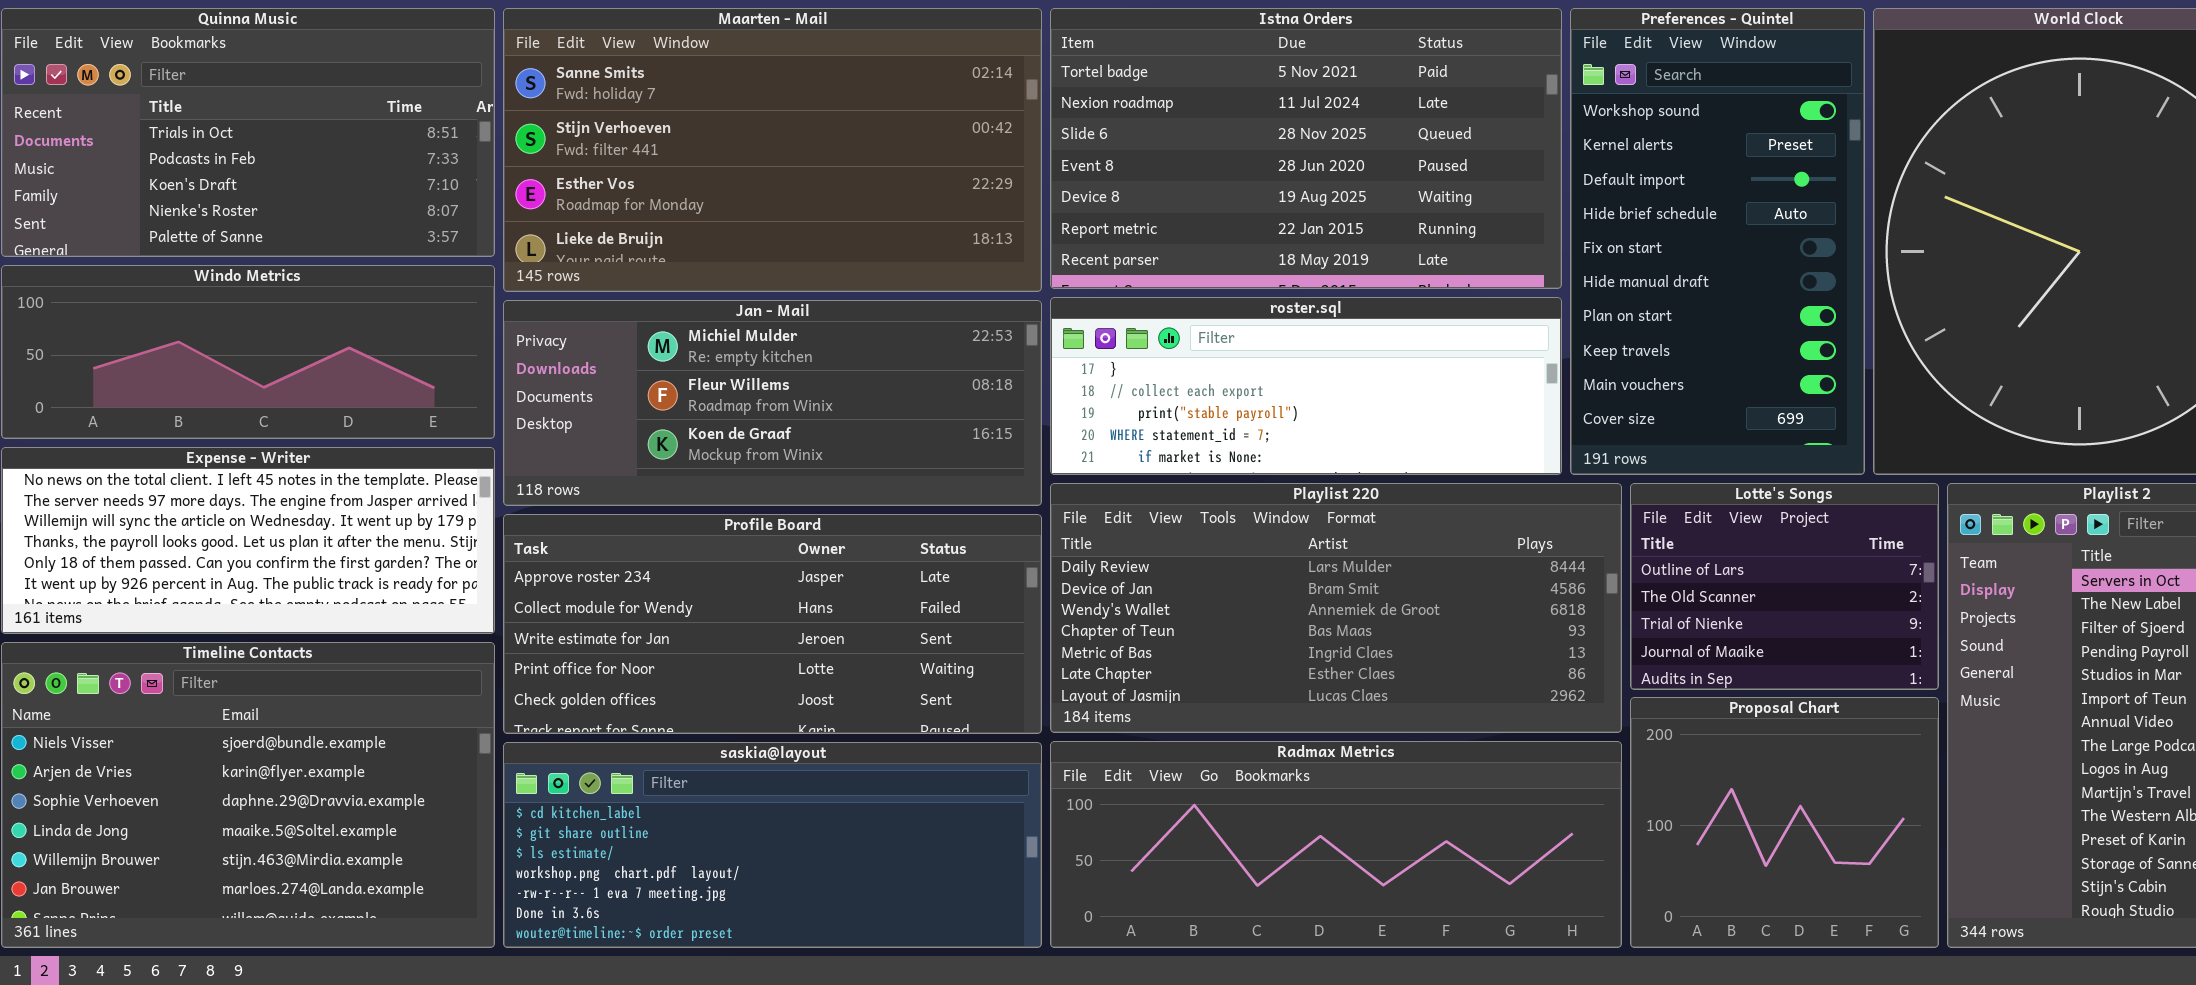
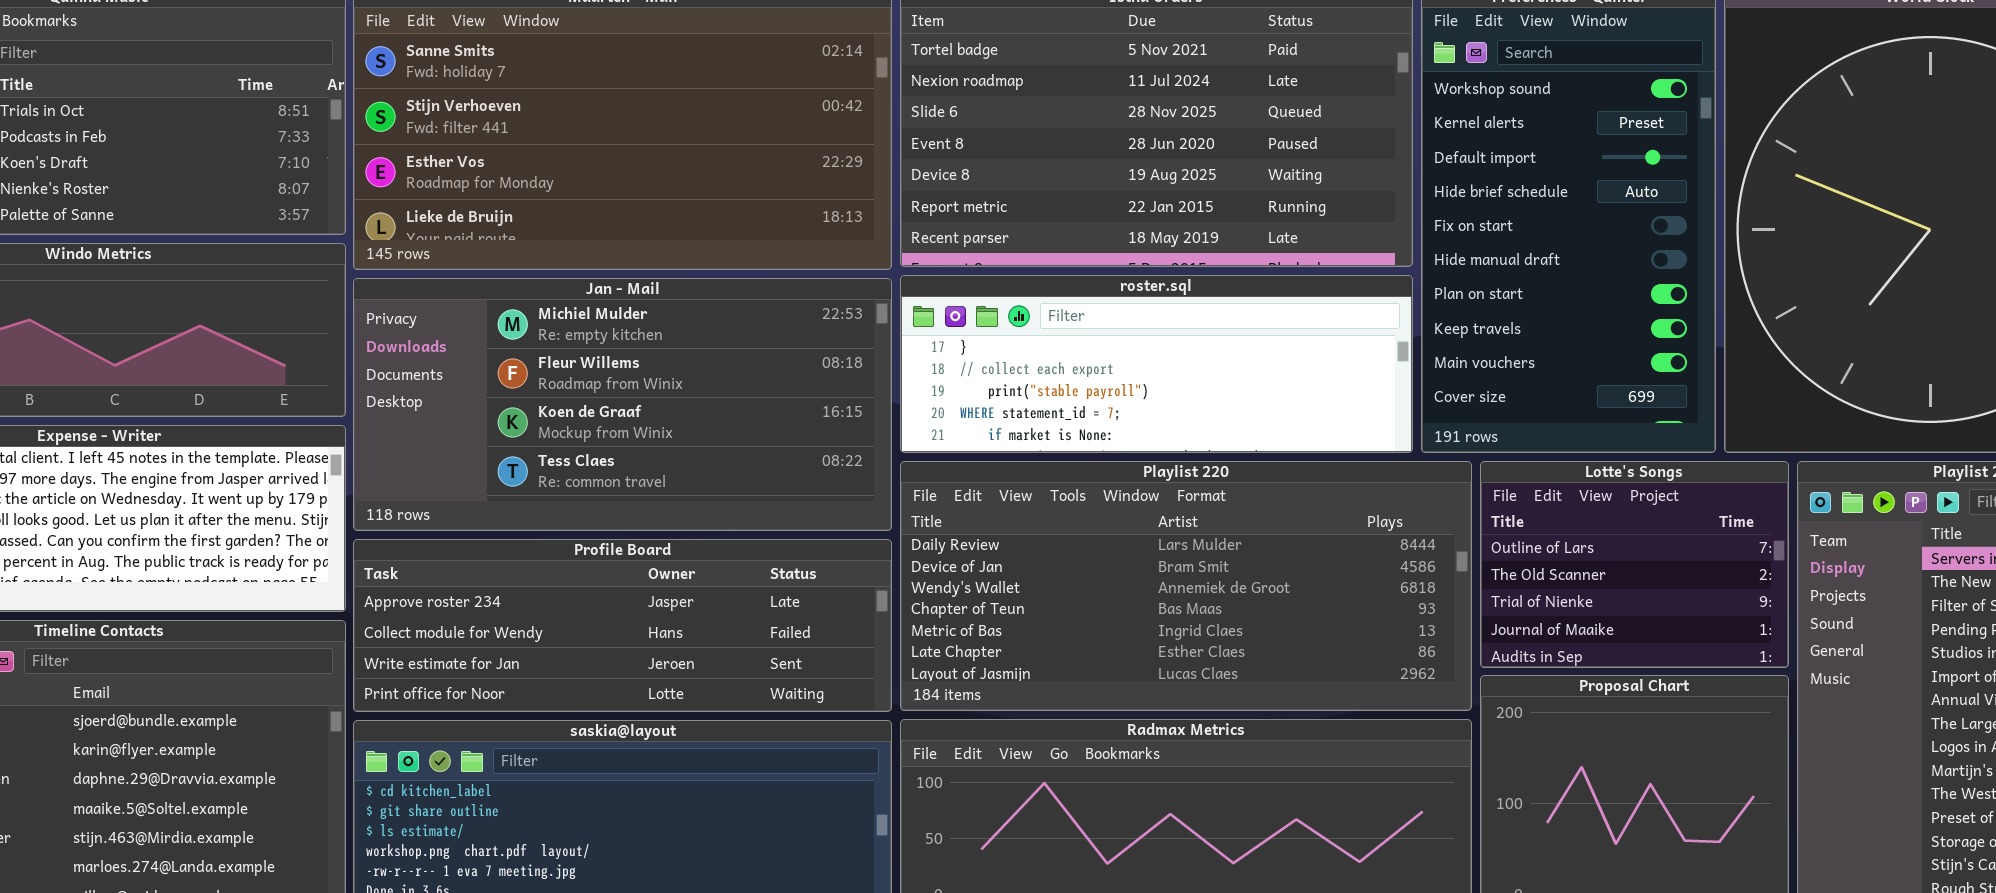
Jan - Mail: [503,300,1042,506] -> [353,278,892,531], resized
Profile Board: [503,514,1042,734] -> [353,539,892,712], resized

